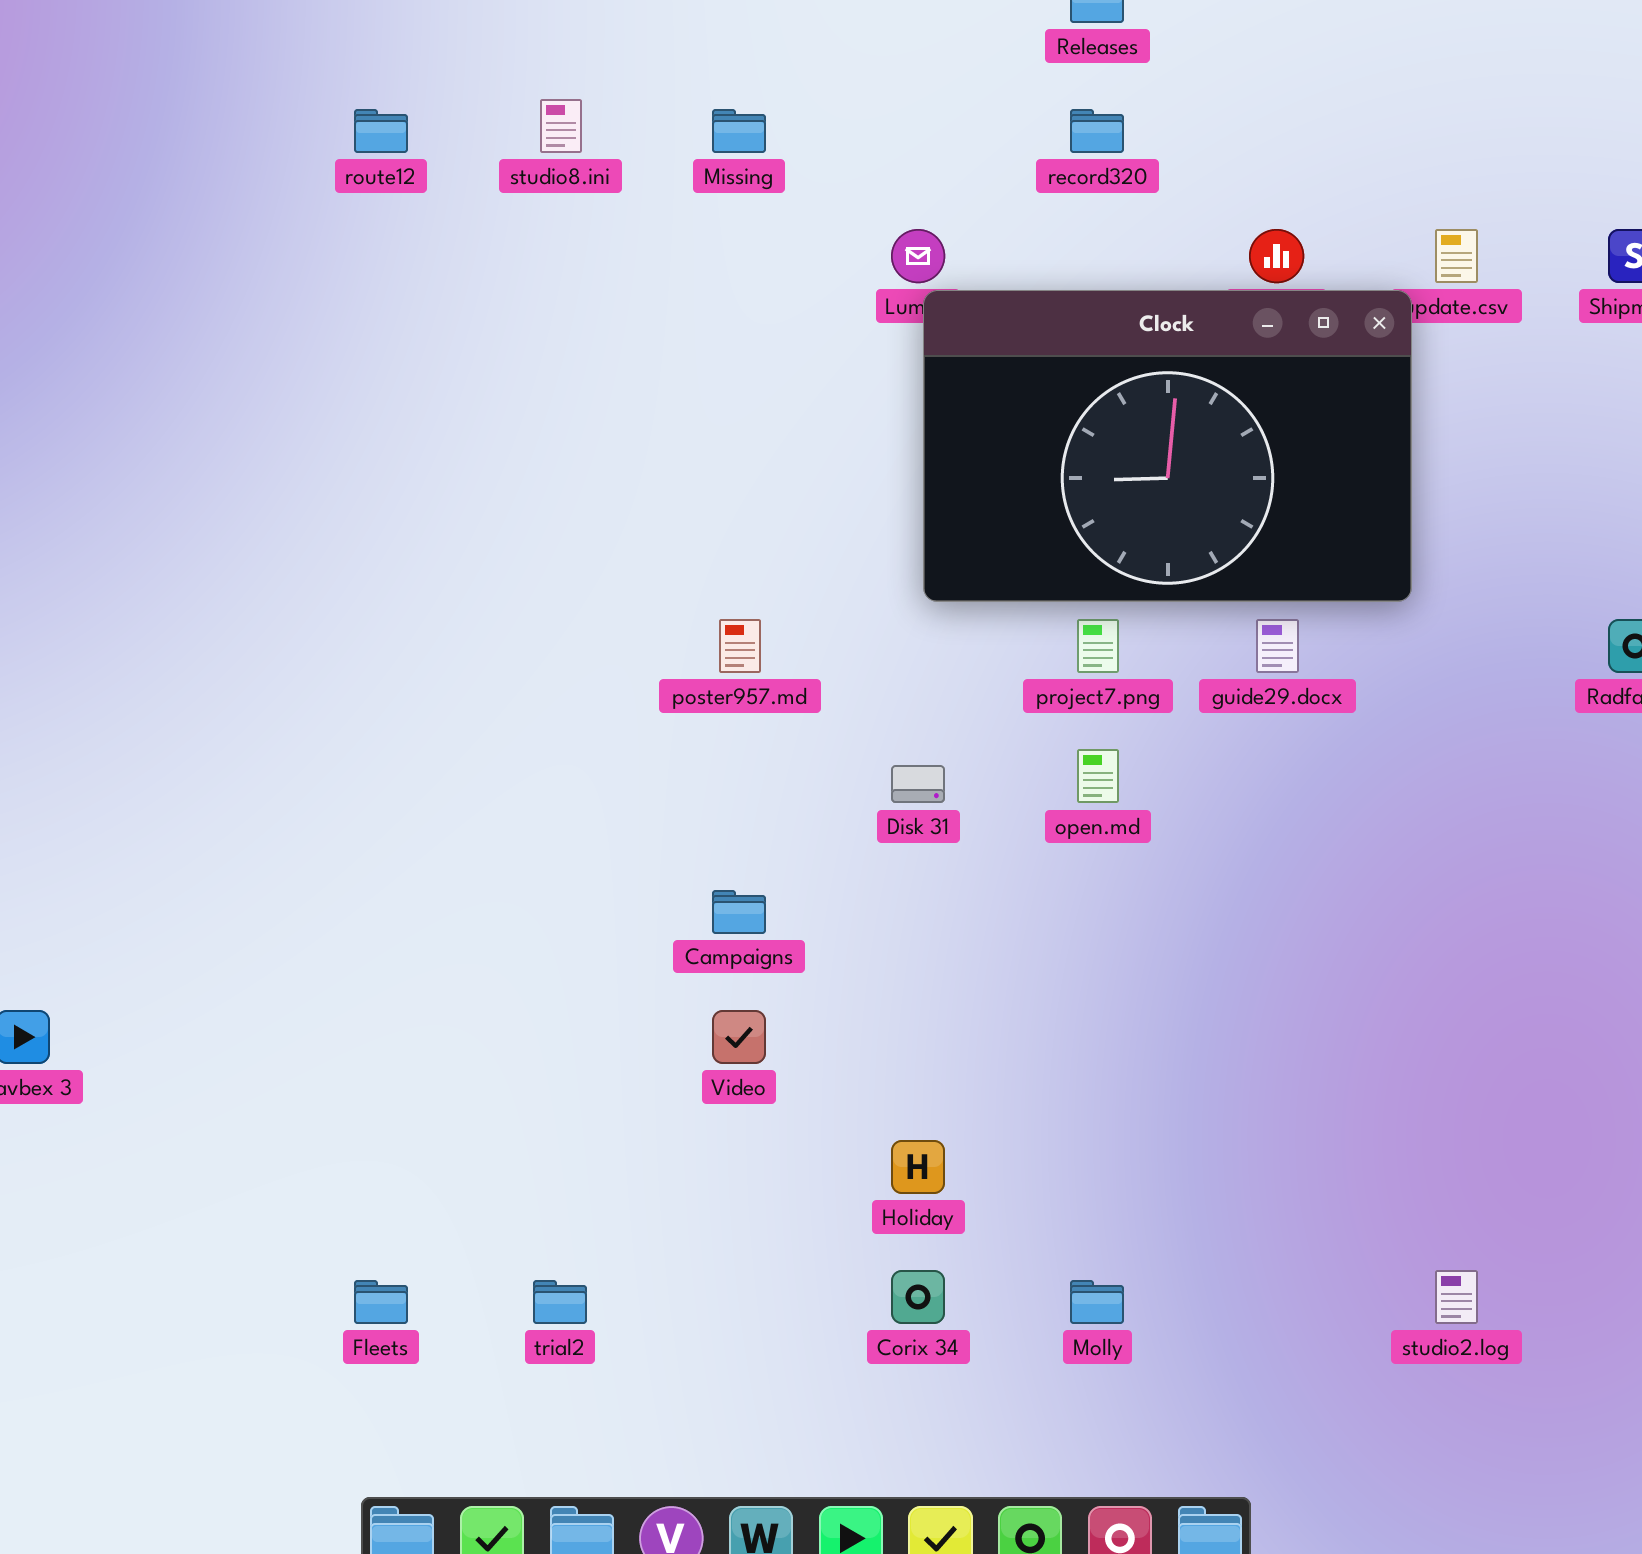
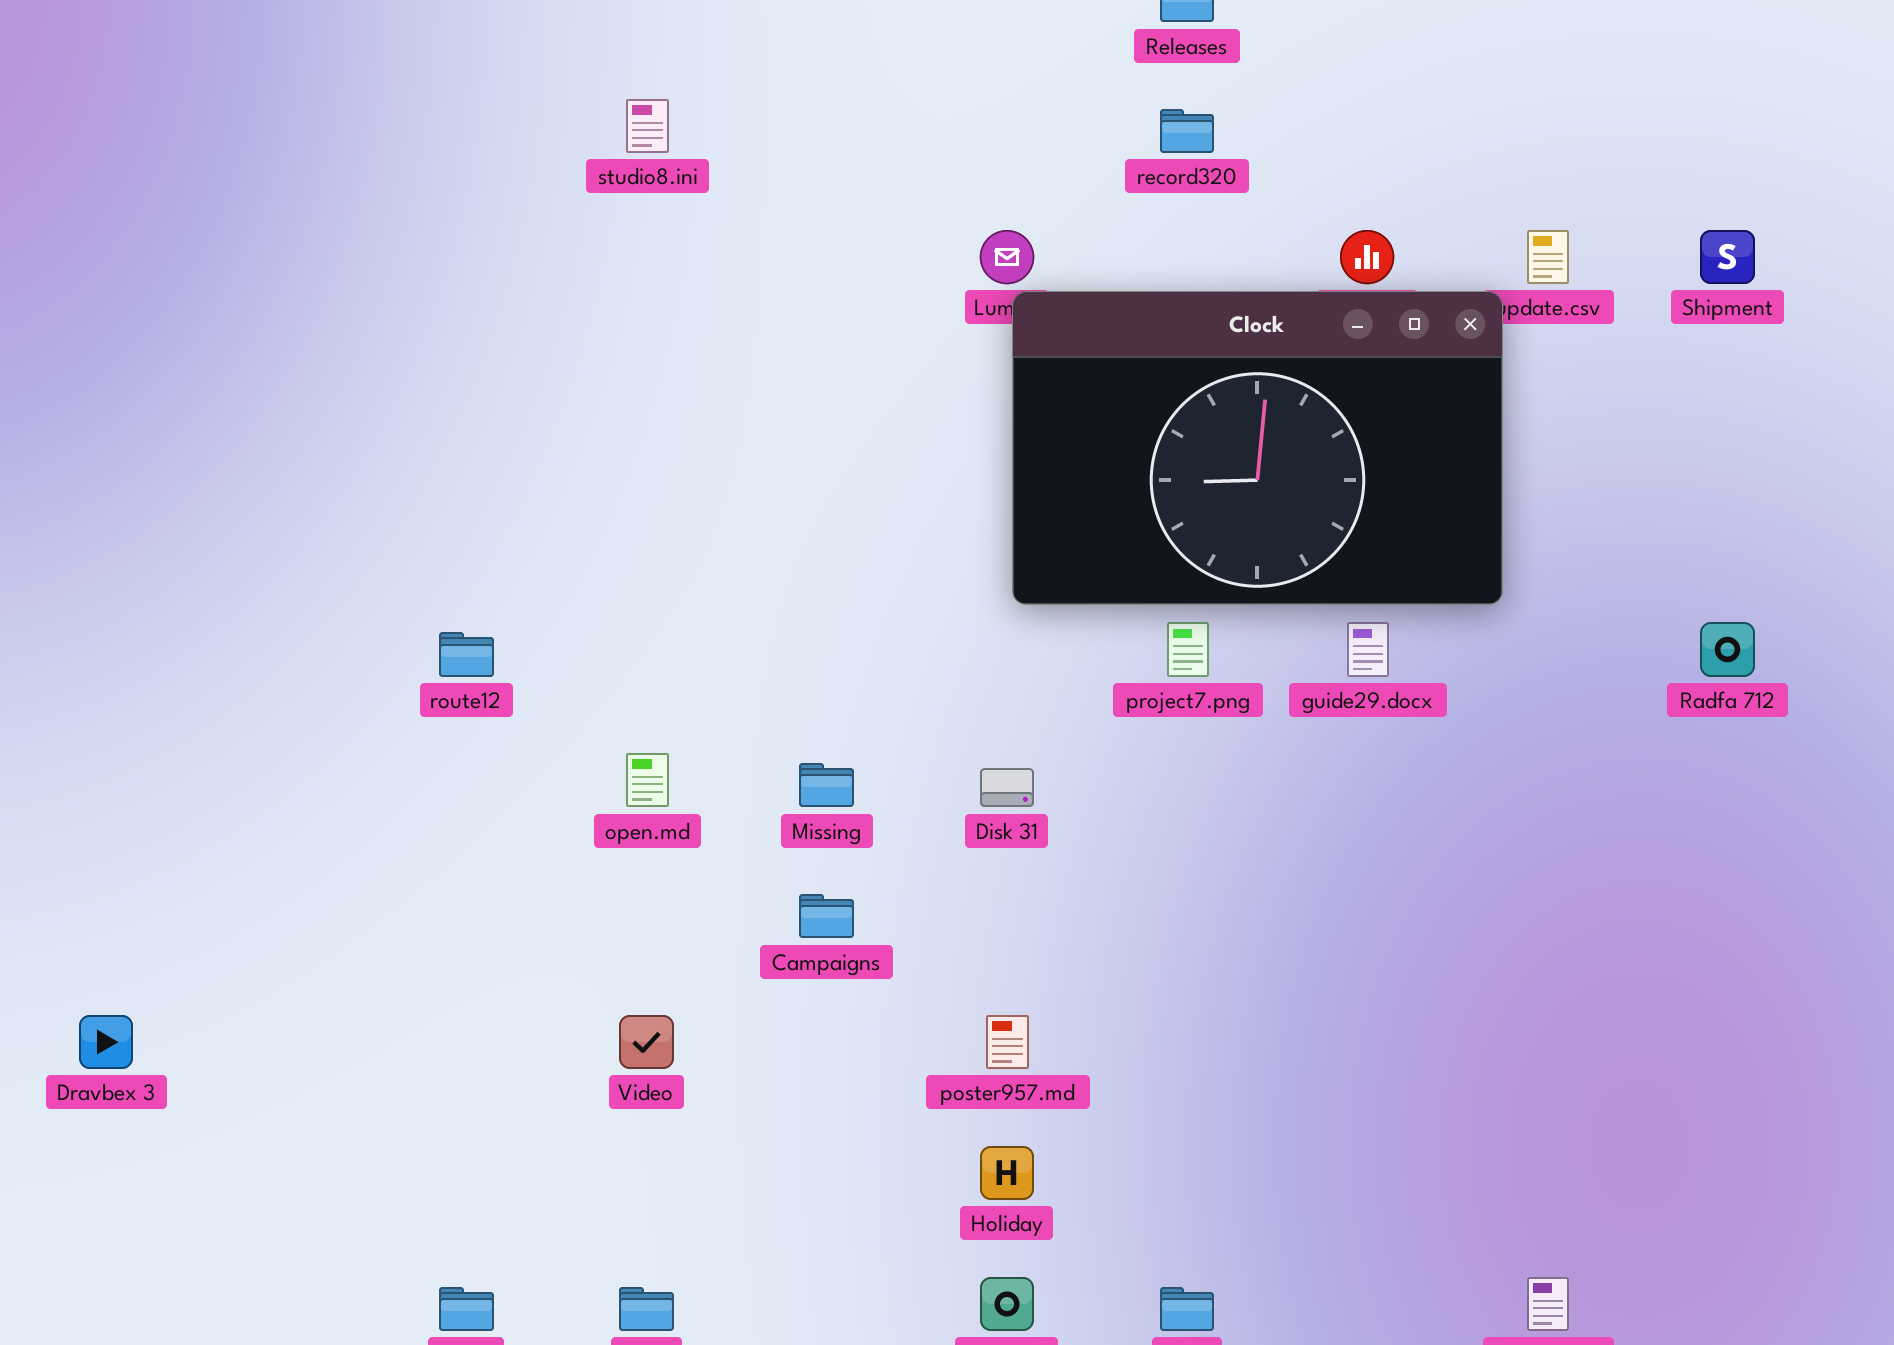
route12: [354,109,408,153] -> [439,632,494,677], moved
Missing: [712,109,766,153] -> [799,763,854,807], moved
poster957.md: [719,619,761,673] -> [986,1015,1029,1069], moved
open.md: [1077,749,1119,803] -> [626,753,669,807], moved
Video: [712,1010,766,1064] -> [619,1015,674,1069], moved

